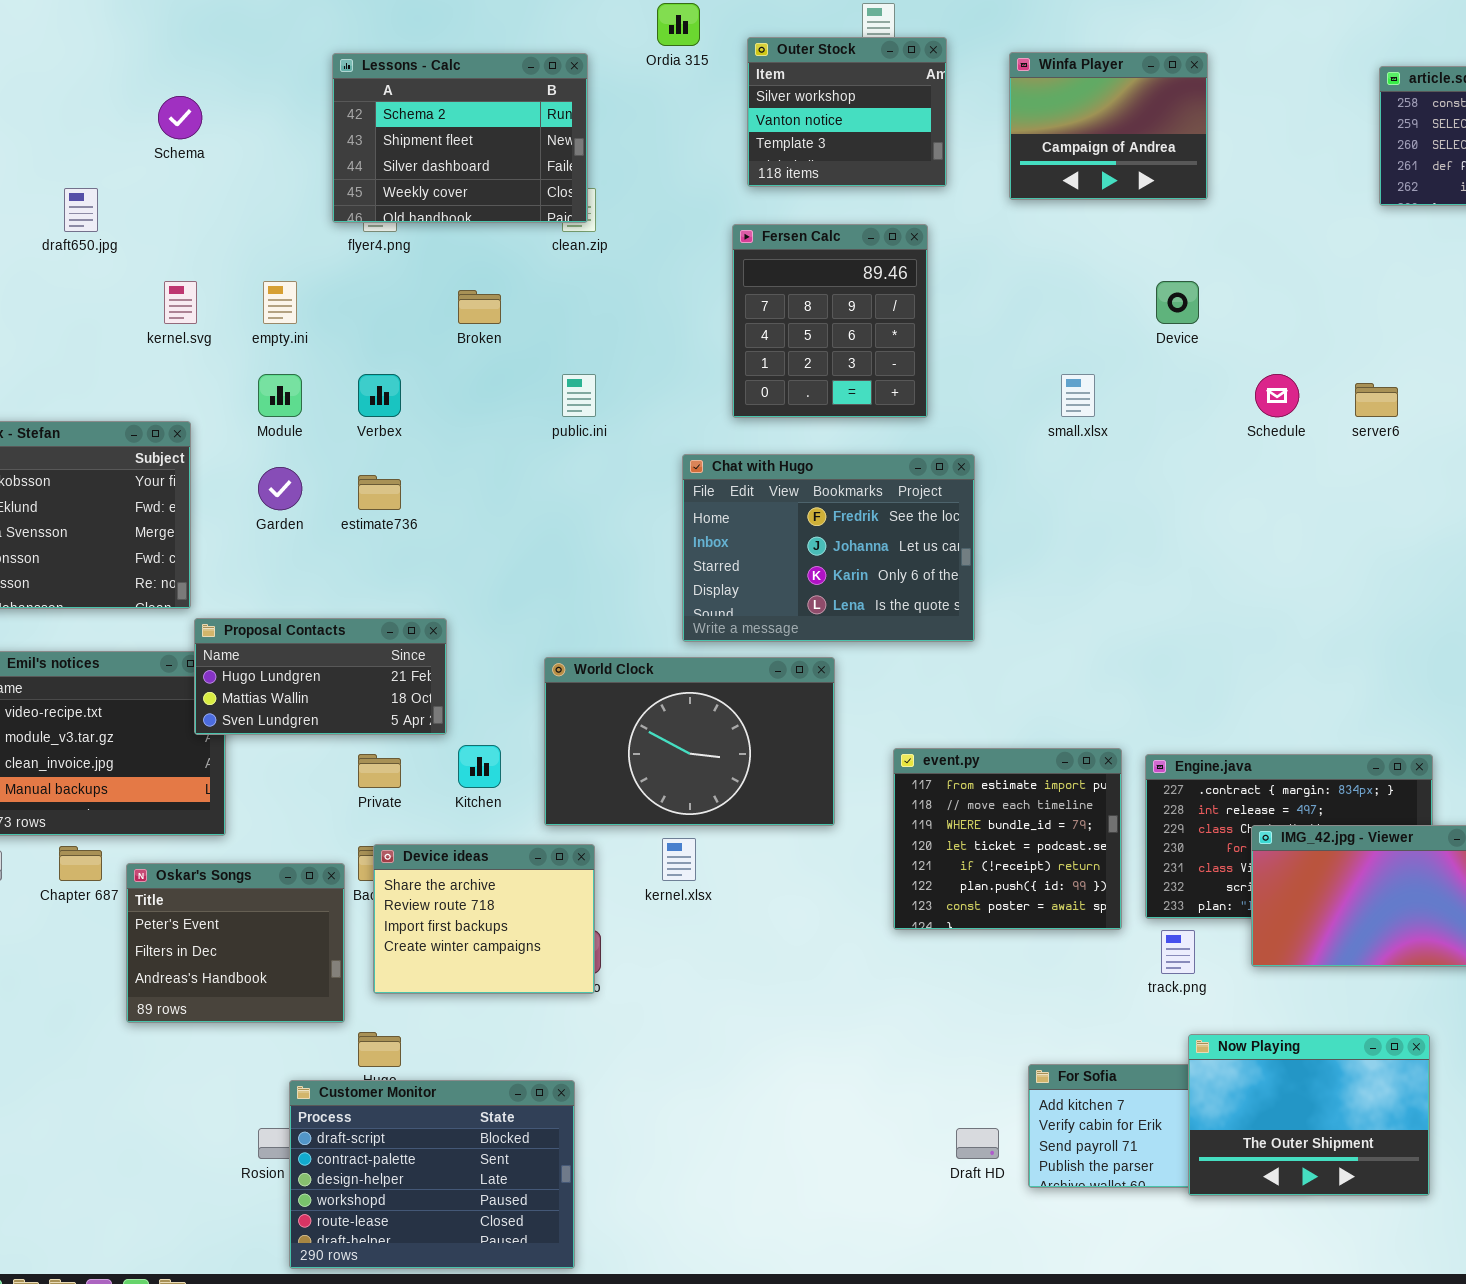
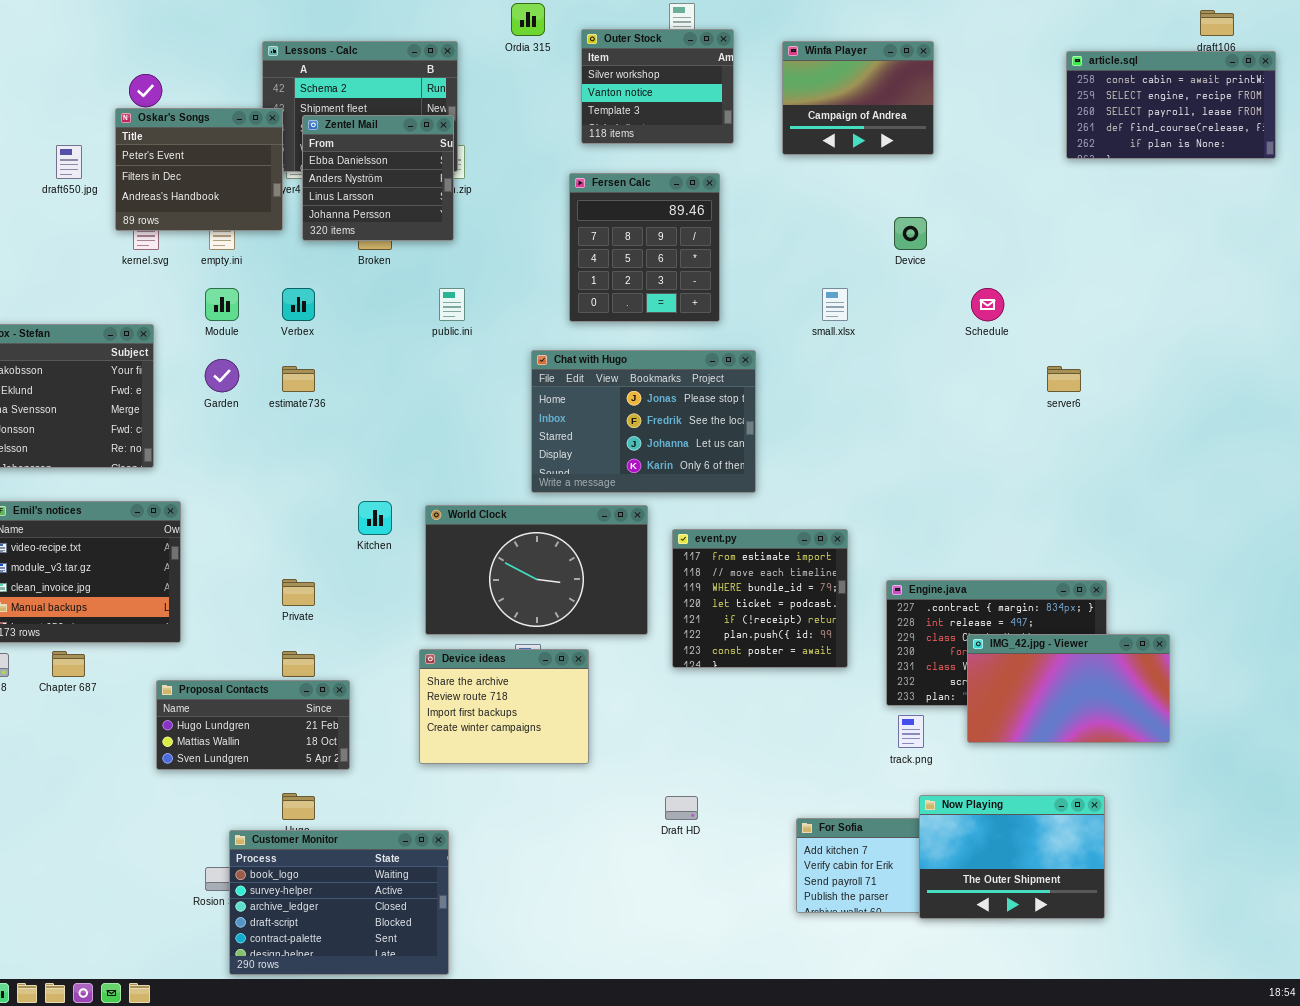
Zentel Mail: none -> [302,115,454,241], opened
server6: [1355,383,1398,417] -> [1047,366,1081,392], moved
Chat with Hugo: [682,454,975,642] -> [531,350,756,493], scrolled up 1 row
Proposal Contacts: [194,618,447,735] -> [156,680,350,770], moved
Kitchen: [458,745,501,788] -> [358,501,392,535], moved
event.py: [893,748,1122,930] -> [672,529,848,668], moved
Device ideas: [373,844,595,994] -> [419,649,589,764], moved
Oskar's Songs: [126,863,345,1023] -> [115,108,283,231], moved
Customer Monitor: [289,1080,575,1269] -> [229,830,449,975], scrolled up 3 rows
Draft HD: [956,1128,999,1159] -> [665,796,698,820], moved

